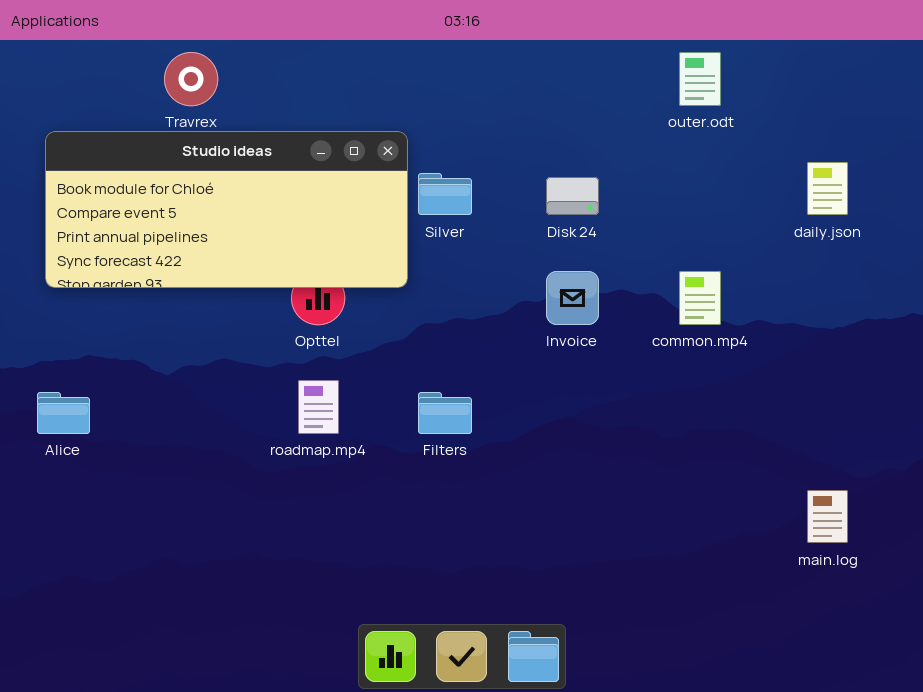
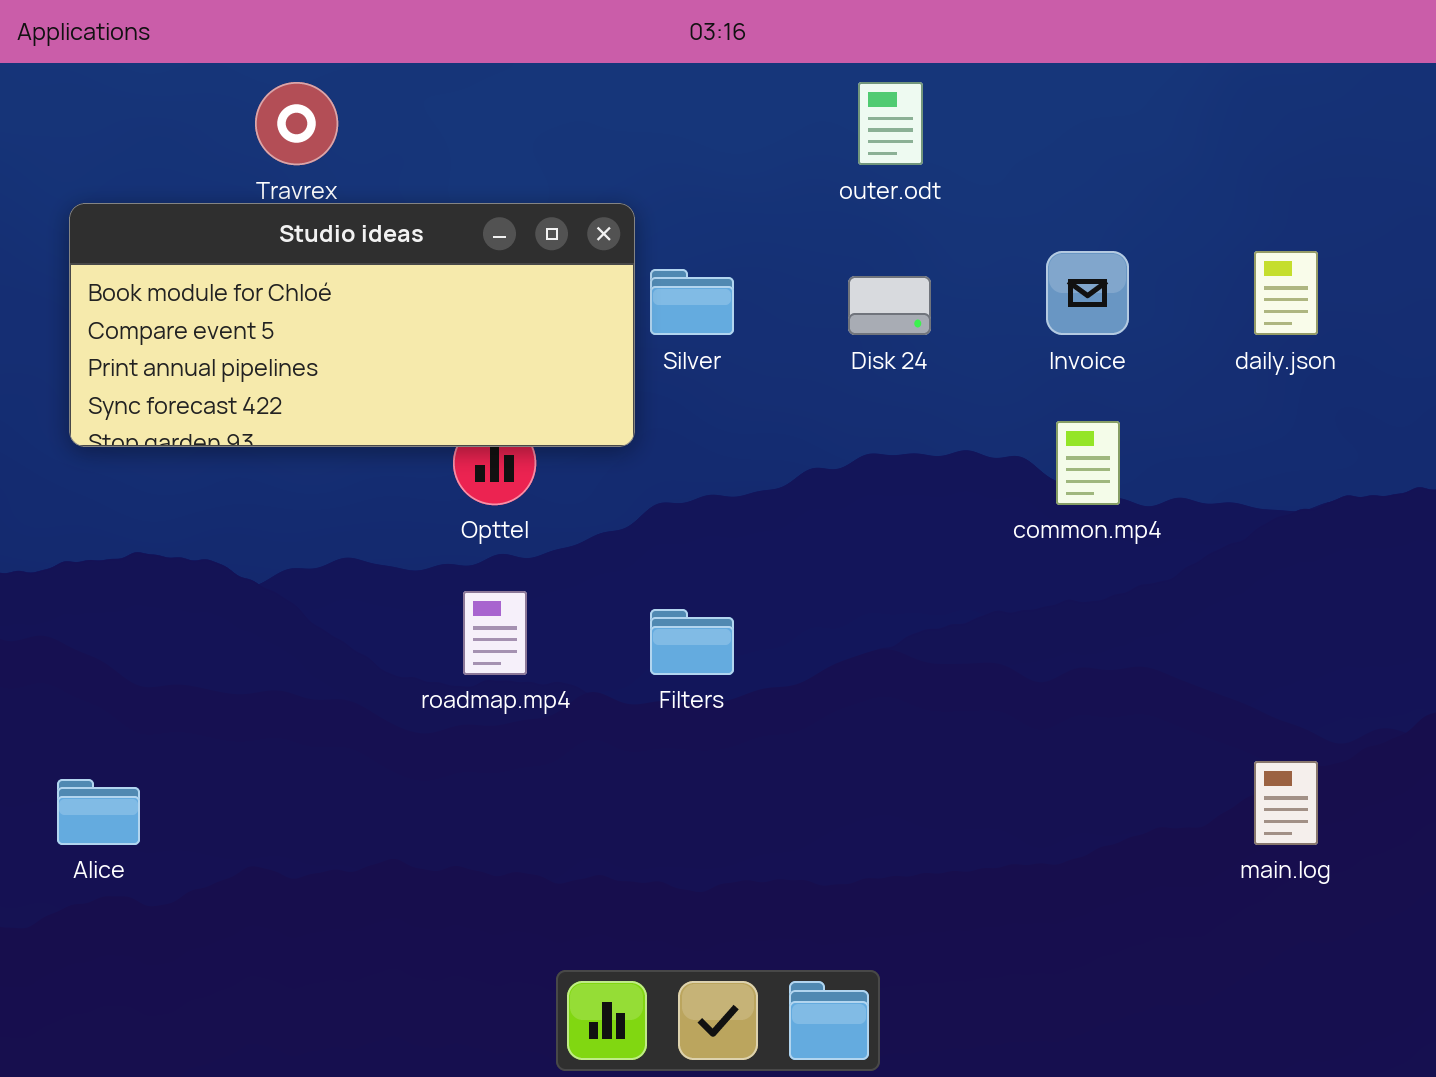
outer.odt: [679,52,721,106] -> [858,82,923,165], moved
Invoice: [546,271,599,325] -> [1046,251,1129,335], moved
Alice: [37,392,90,434] -> [57,779,140,845], moved

